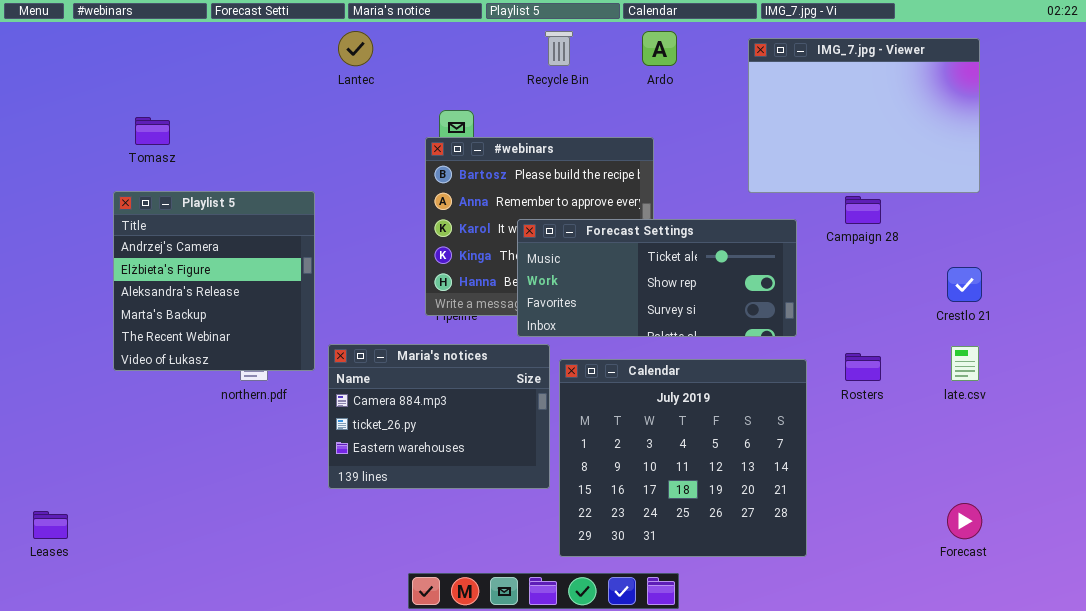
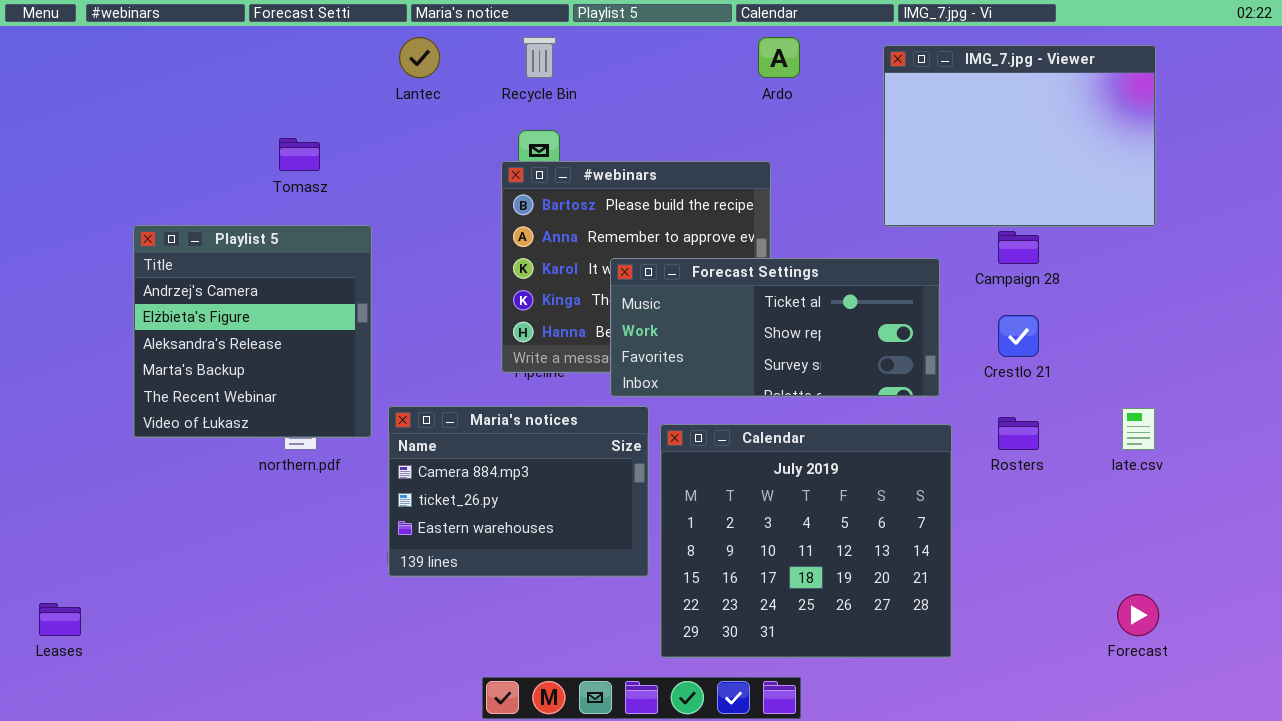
Recycle Bin: [545,31,573,66] -> [523,37,556,78], moved
Tomasz: [135,117,170,145] -> [279,138,320,171], moved
Crestlo 21: [947,267,982,302] -> [998,315,1039,357], moved

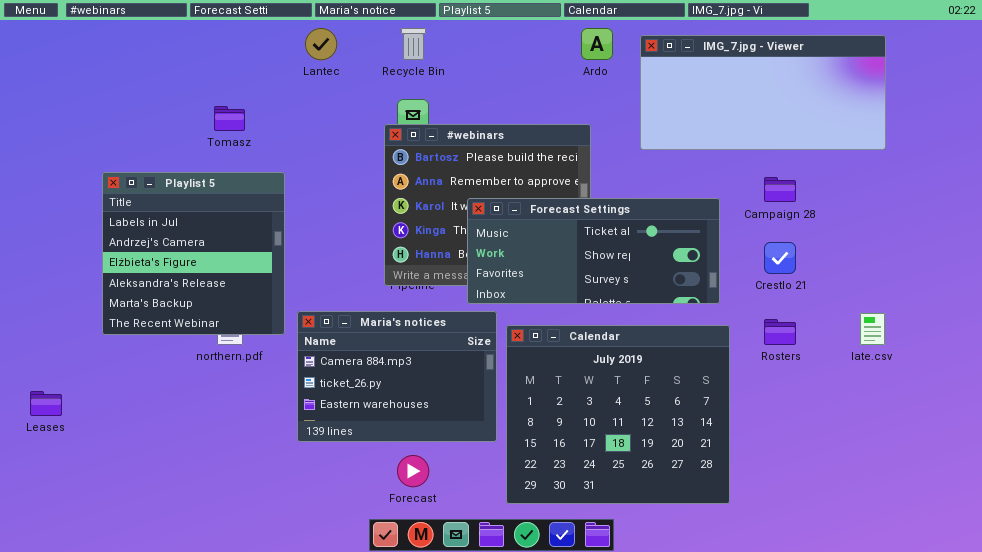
IMG_7.jpg - Viewer: [883,45,1156,227] -> [640,35,886,150], resized
Playlist 5: [133,225,372,438] -> [102,172,285,335], scrolled up 1 row
Forecast: [1117,594,1159,636] -> [397,455,429,487], moved
Leases: [39,603,81,636] -> [30,391,62,416], moved

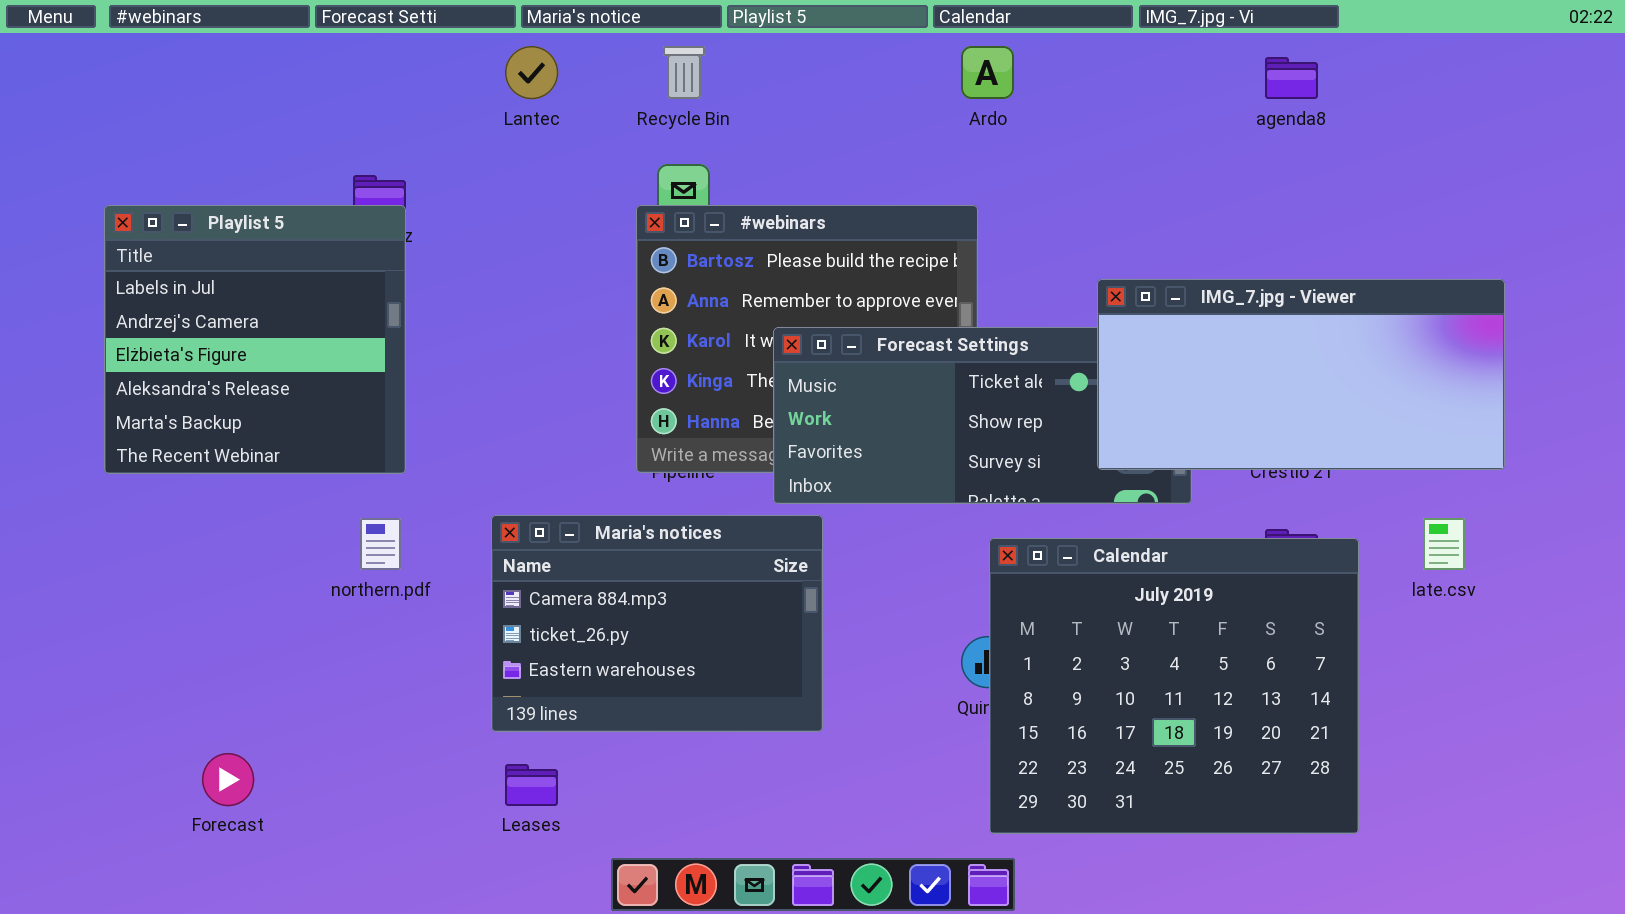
IMG_7.jpg - Viewer: [640,35,886,150] -> [1097,279,1505,470], moved
Playlist 5: [102,172,285,335] -> [104,205,406,474], moved
Calendar: [506,325,730,504] -> [989,538,1359,834], moved
Leases: [30,391,62,416] -> [505,764,558,806], moved
Forecast: [397,455,429,487] -> [202,753,254,806], moved

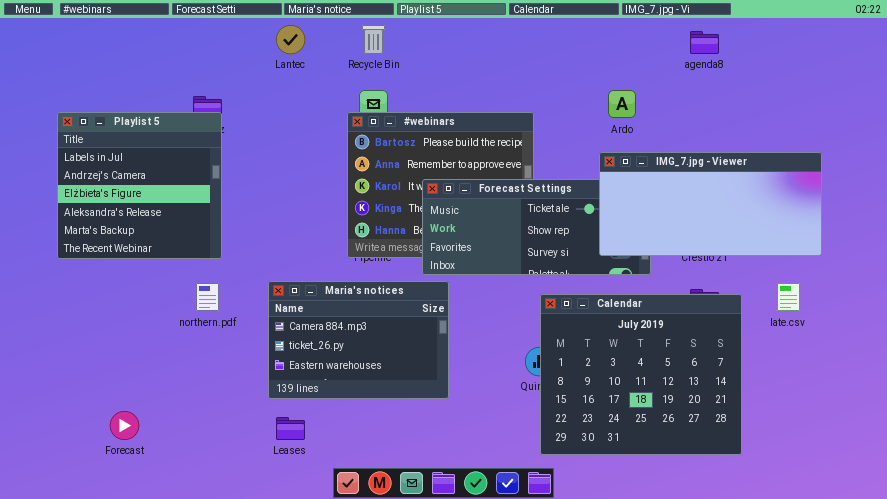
Ardo: [961,46,1014,99] -> [608,90,636,118], moved

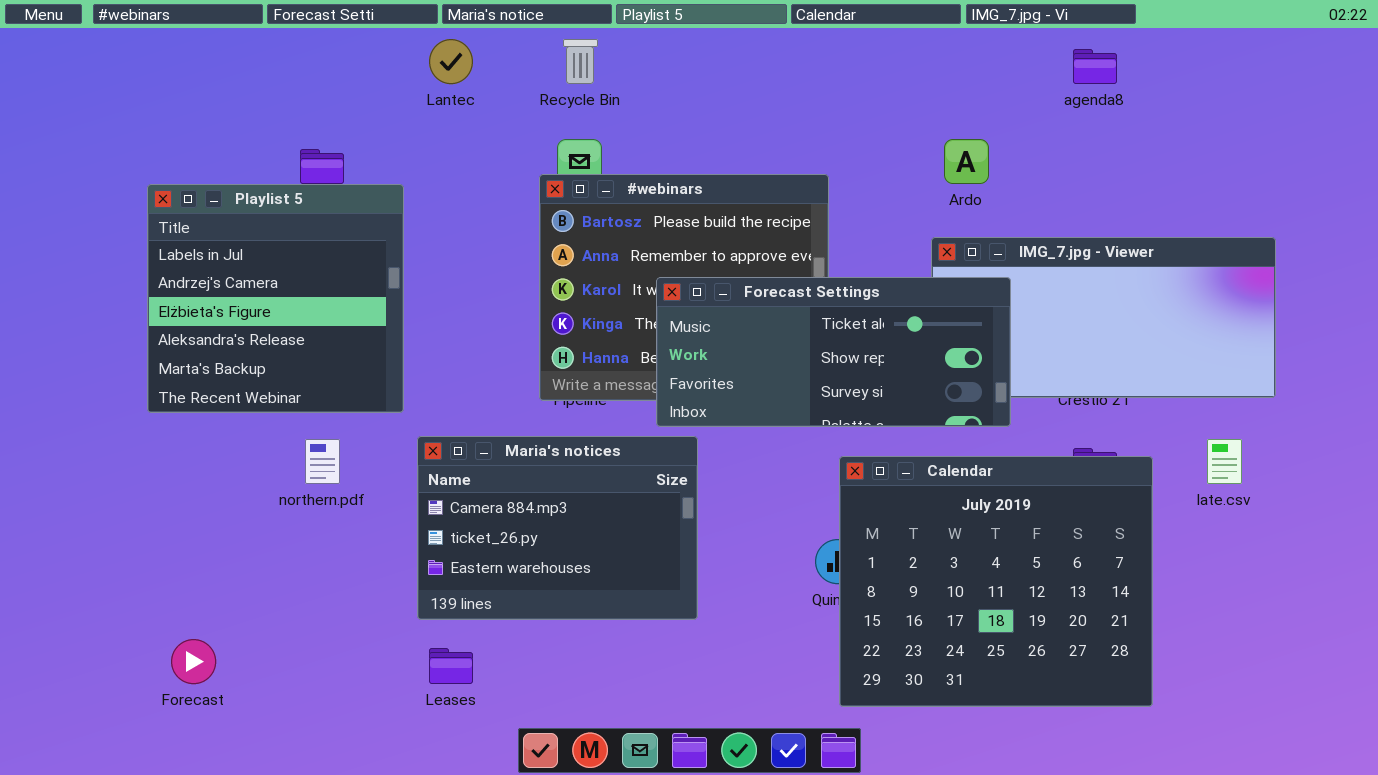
Playlist 5: [57,112,222,259] -> [147,184,404,413], moved
Forecast Settings: [422,179,651,275] -> [656,277,1011,427], raised

